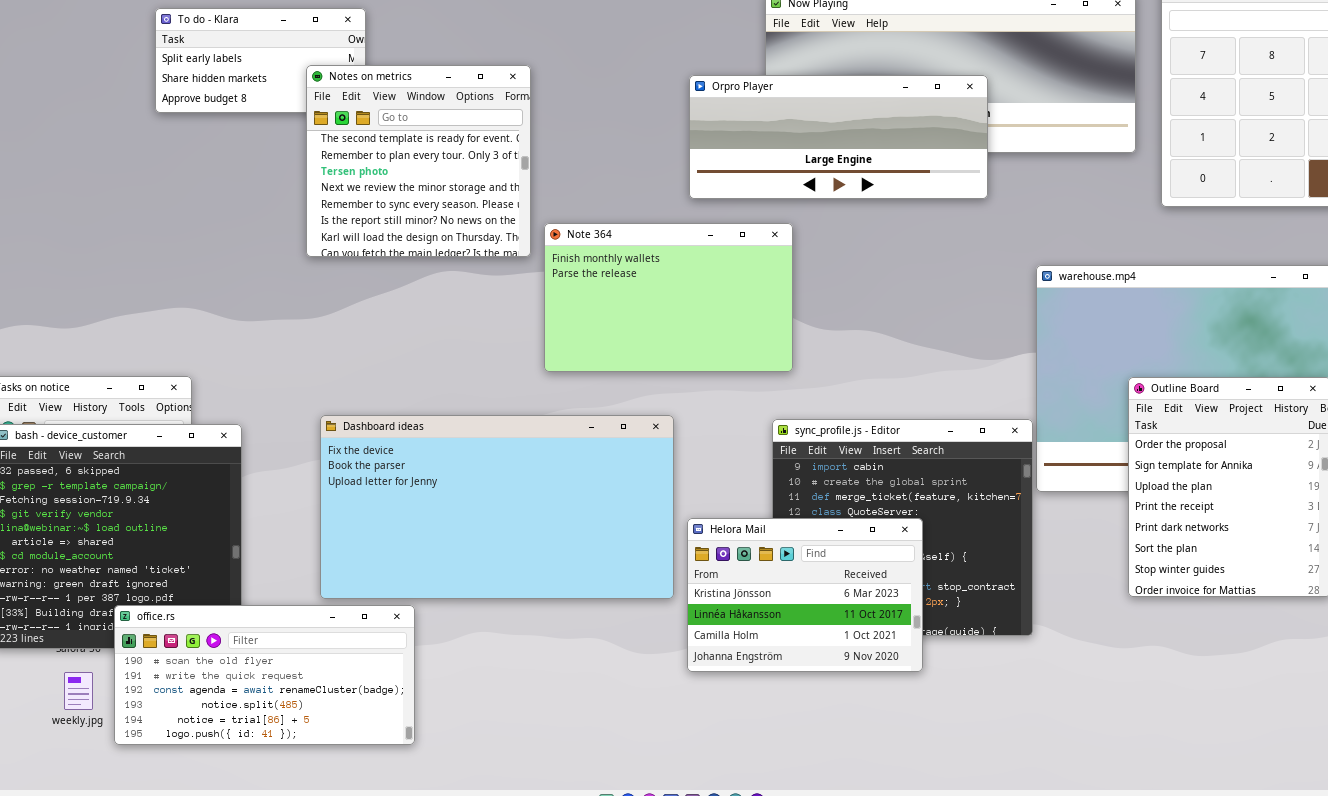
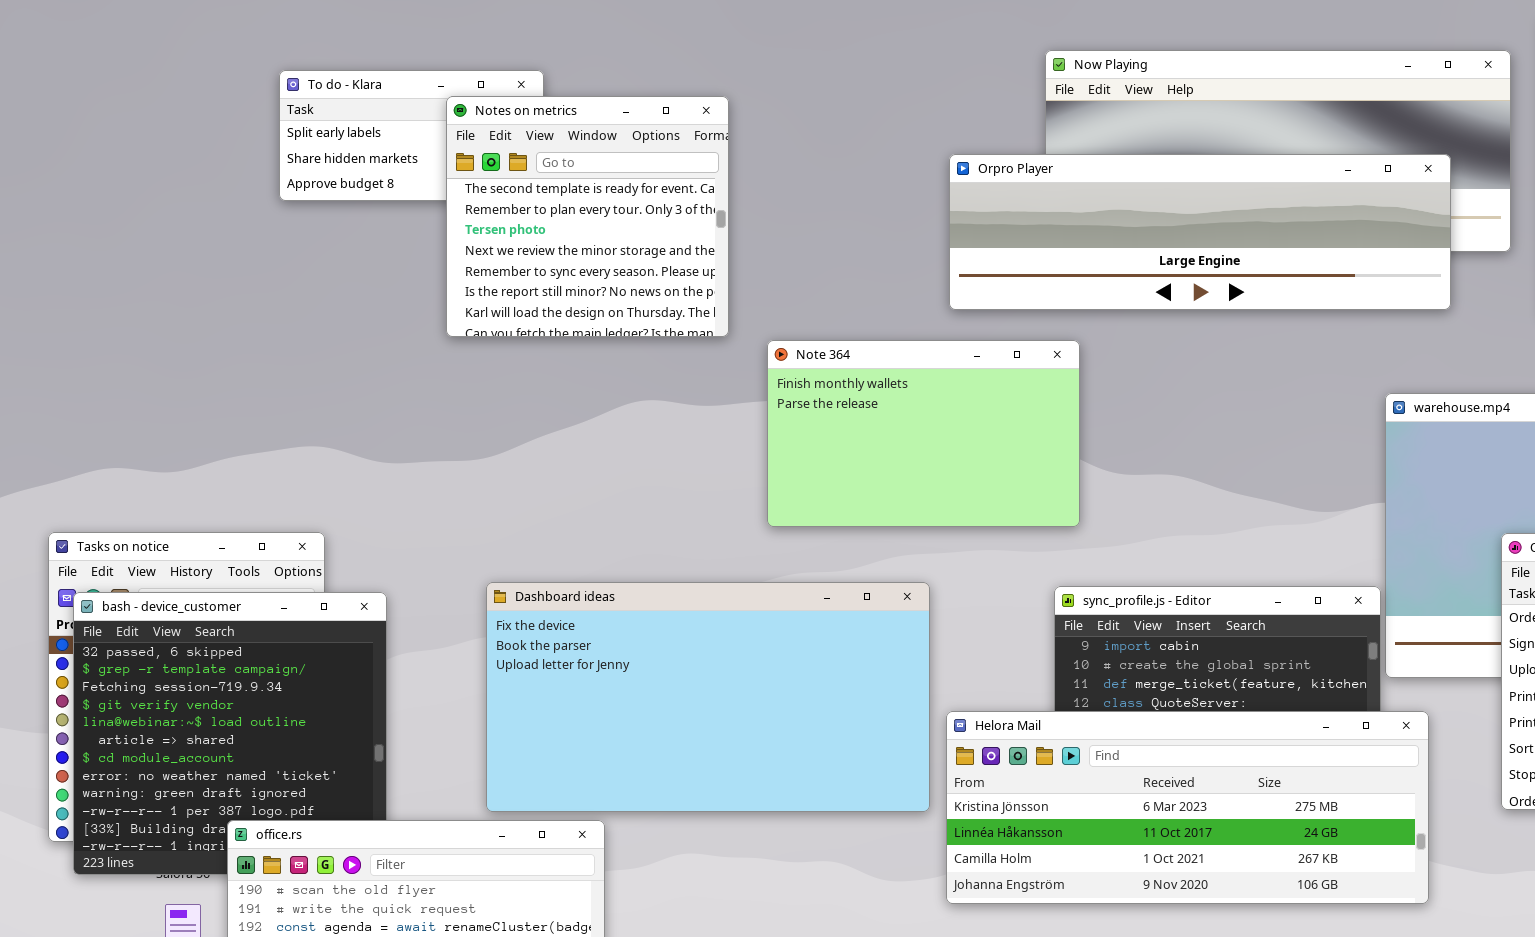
Notes on metrics: [306,65,531,257] -> [446,96,729,337], moved
Orpro Player: [689,75,988,199] -> [949,154,1451,310], resized
Helora Mail: [687,518,923,672] -> [946,711,1429,904], resized

